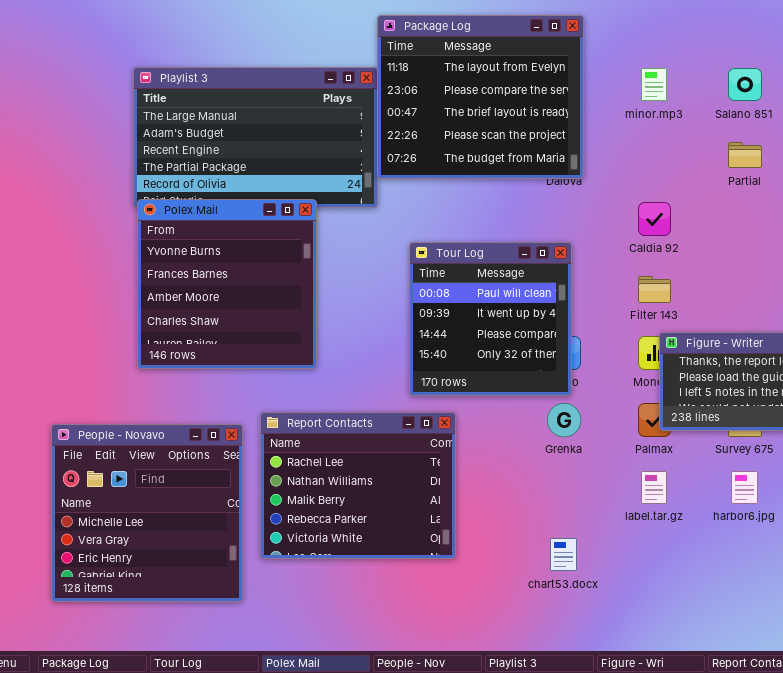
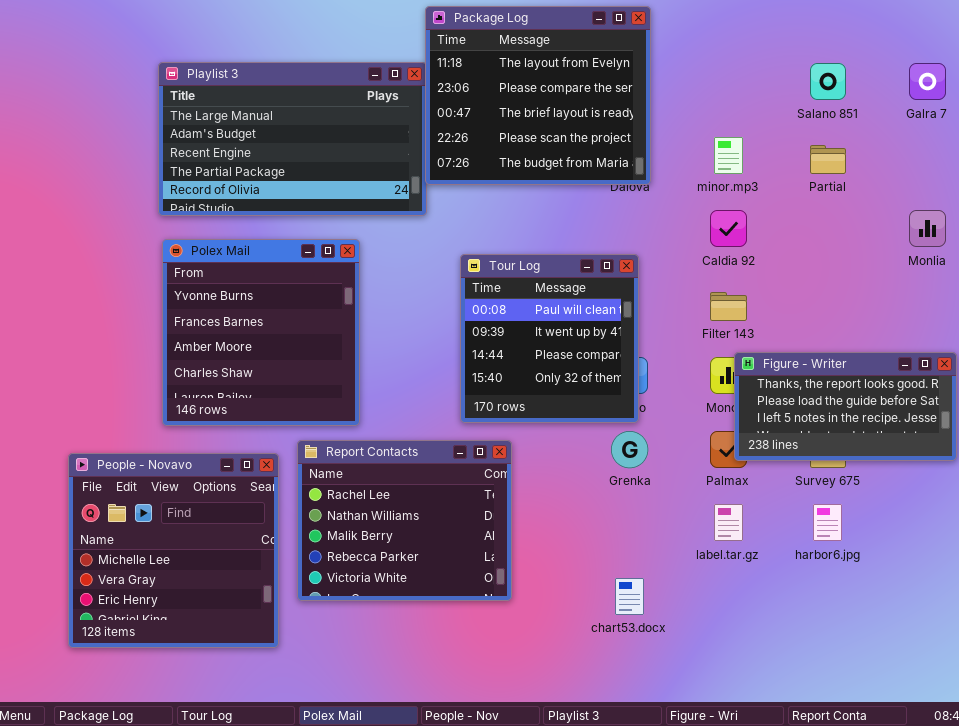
minor.mp3: [641,68,667,101] -> [714,137,743,174], moved
Polex Mail: [137,199,317,369] -> [162,239,360,426], moved

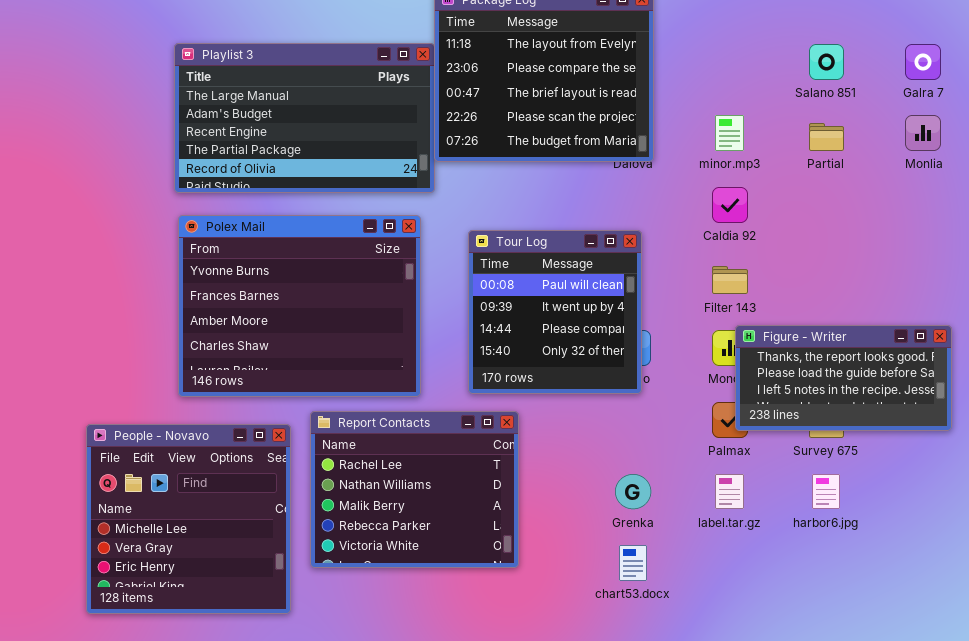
Monlia: [909,210,946,247] -> [905,115,941,151], moved
Polex Mail: [162,239,360,426] -> [178,215,421,397], resized
Grenka: [611,431,648,468] -> [615,474,651,509], moved

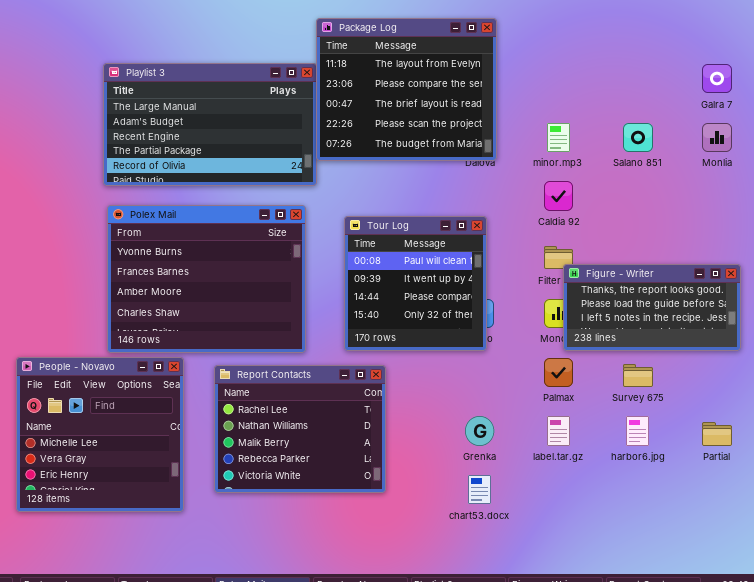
Salano 851: [809,44,844,80] -> [623,123,653,152], moved
Partial: [809,123,844,151] -> [702,422,732,446], moved
Figure - Writer: [735,325,952,431] -> [563,264,741,351], moved
People - Novavo: [86,424,291,614] -> [16,357,184,512], moved

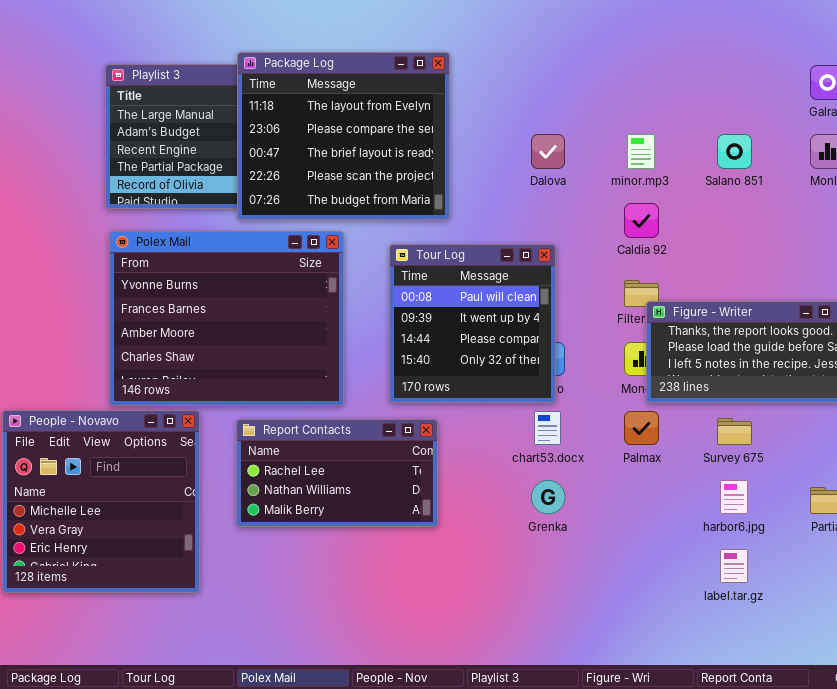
Package Log: [316,18,497,161] -> [237,52,450,220], moved
Report Contacts: [214,365,386,493] -> [236,419,438,527], resized
label.tar.gz: [547,416,570,446] -> [720,549,748,583], moved
chart53.docx: [468,475,491,504] -> [534,411,561,445], moved

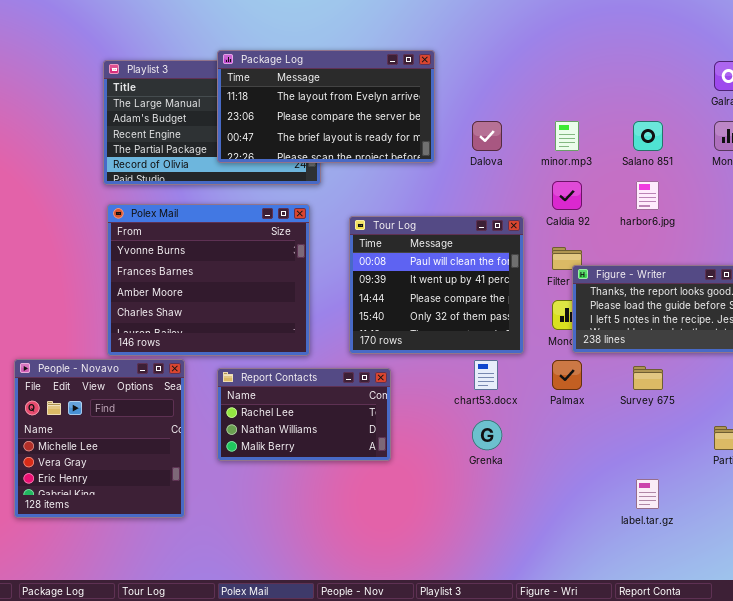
Package Log: [237,52,450,220] -> [217,50,435,163], resized
Tour Log: [389,244,556,403] -> [349,216,524,354], resized
harbor6.jpg: [720,480,748,514] -> [636,181,659,210], moved

